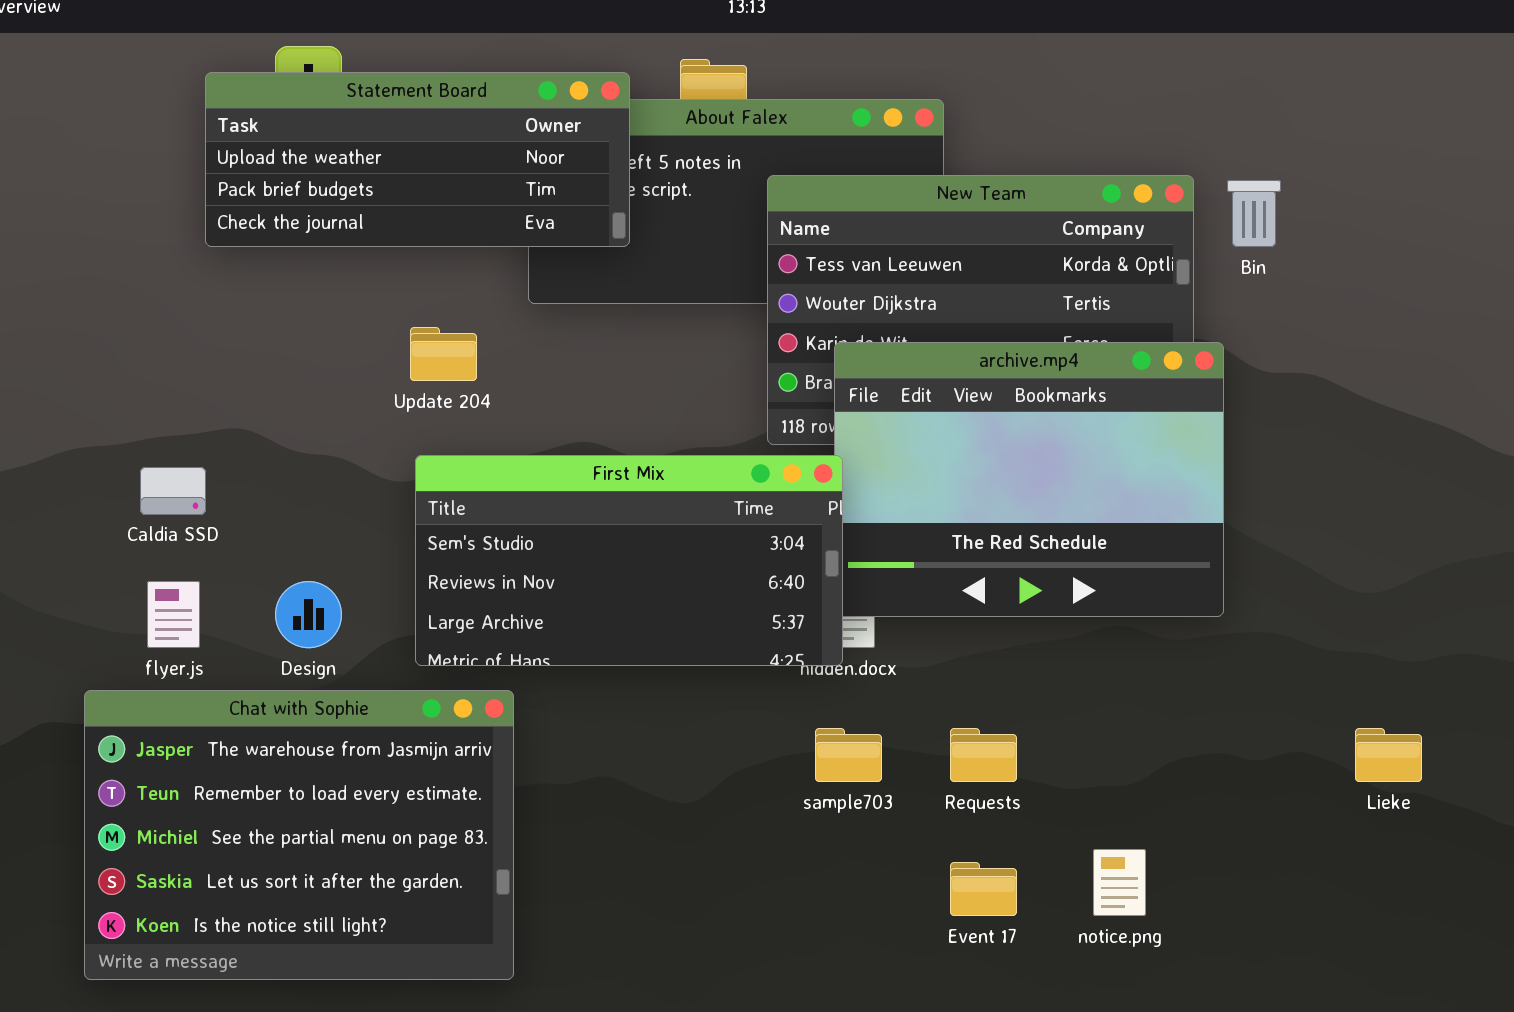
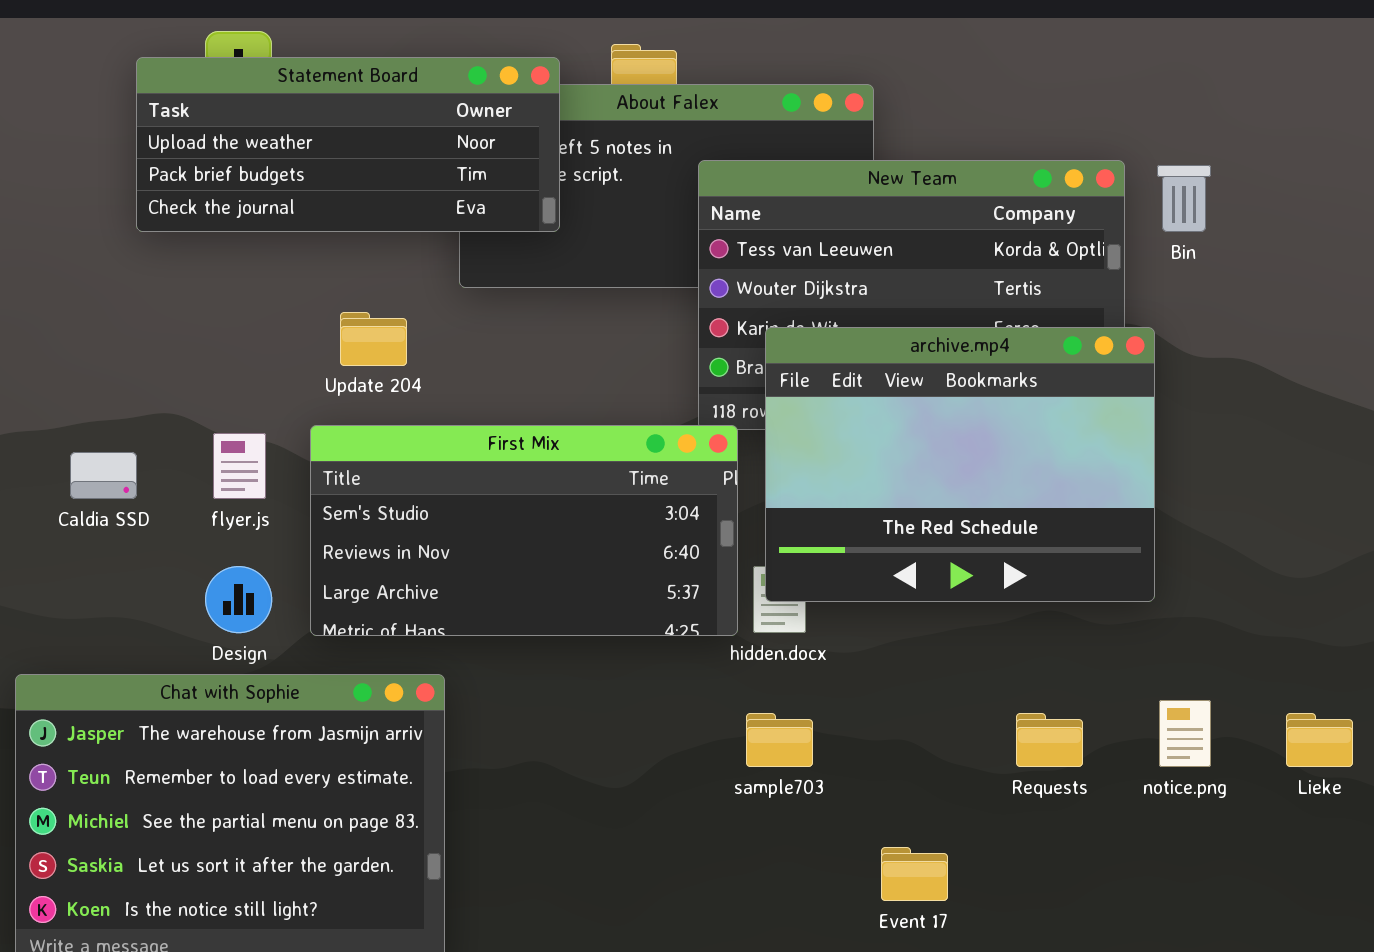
First Mix: [415,455,843,666] -> [310,425,738,636], moved
flyer.js: [147,581,200,648] -> [213,433,266,499], moved
Requests: [950,728,1017,782] -> [1016,713,1083,767], moved
notice.png: [1093,849,1146,916] -> [1159,700,1211,767], moved

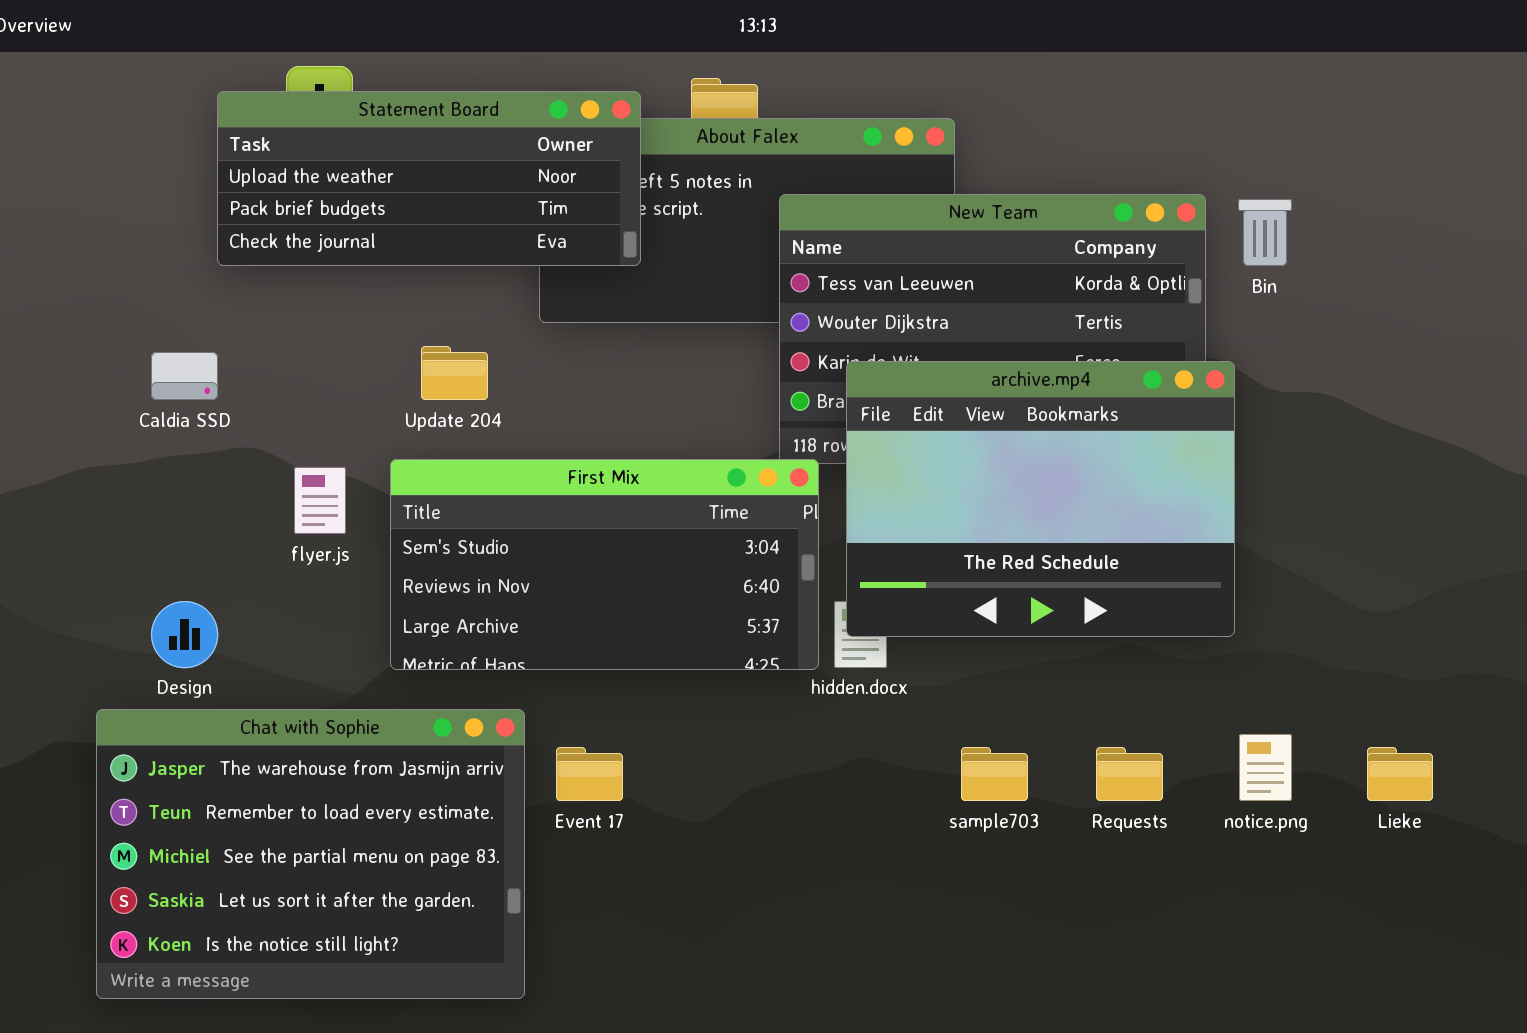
Caldia SSD: [70,452,137,499] -> [151,352,218,400], moved
Design: [205,566,272,633] -> [151,601,218,668], moved
sample703: [746,713,813,767] -> [961,747,1028,801], moved
Event 17: [881,847,948,901] -> [556,747,623,801], moved

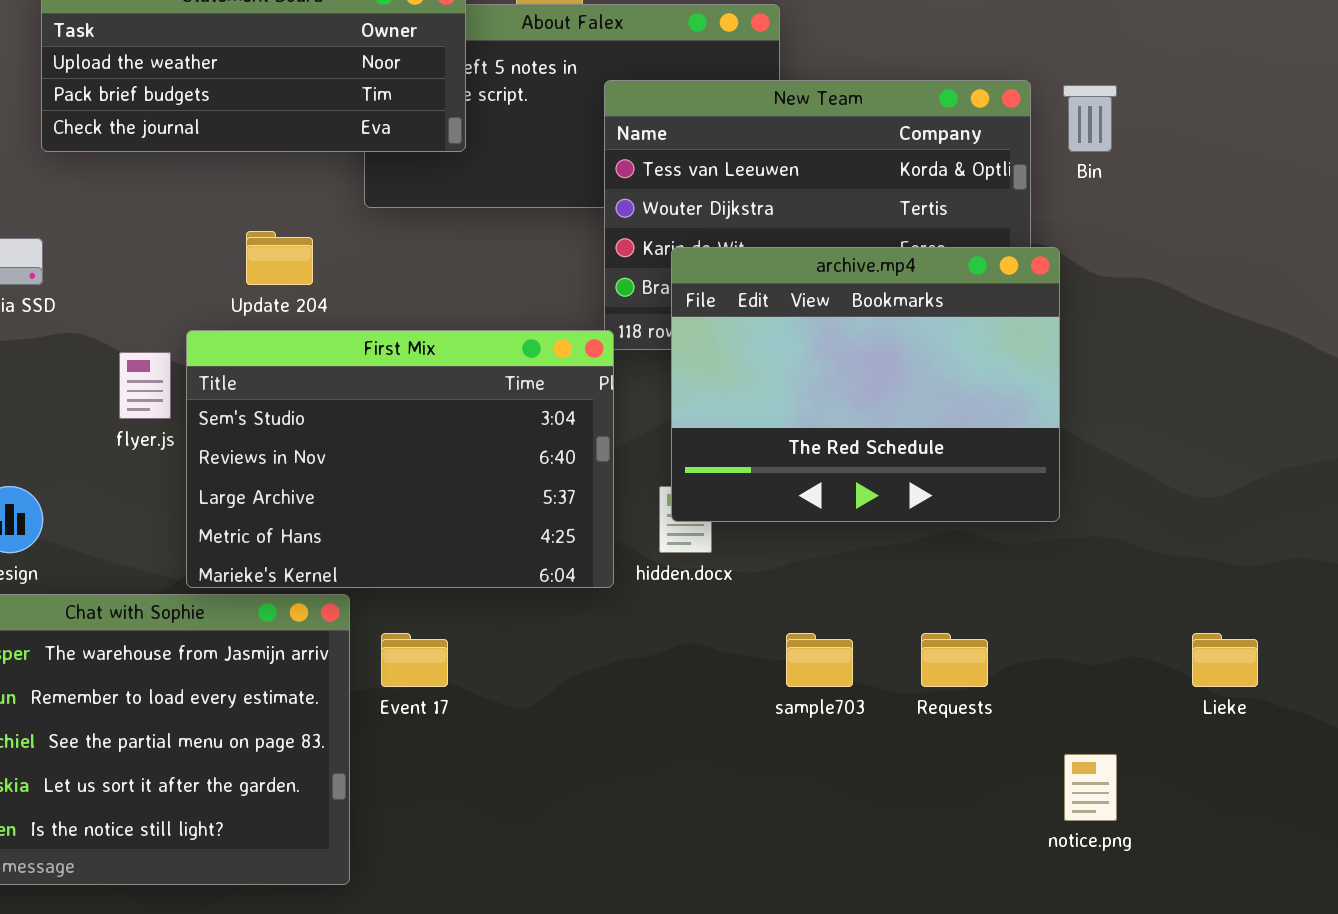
First Mix: [390,459,819,670] -> [186,330,614,588], moved, resized
notice.png: [1239,734,1292,801] -> [1064,754,1117,821], moved

